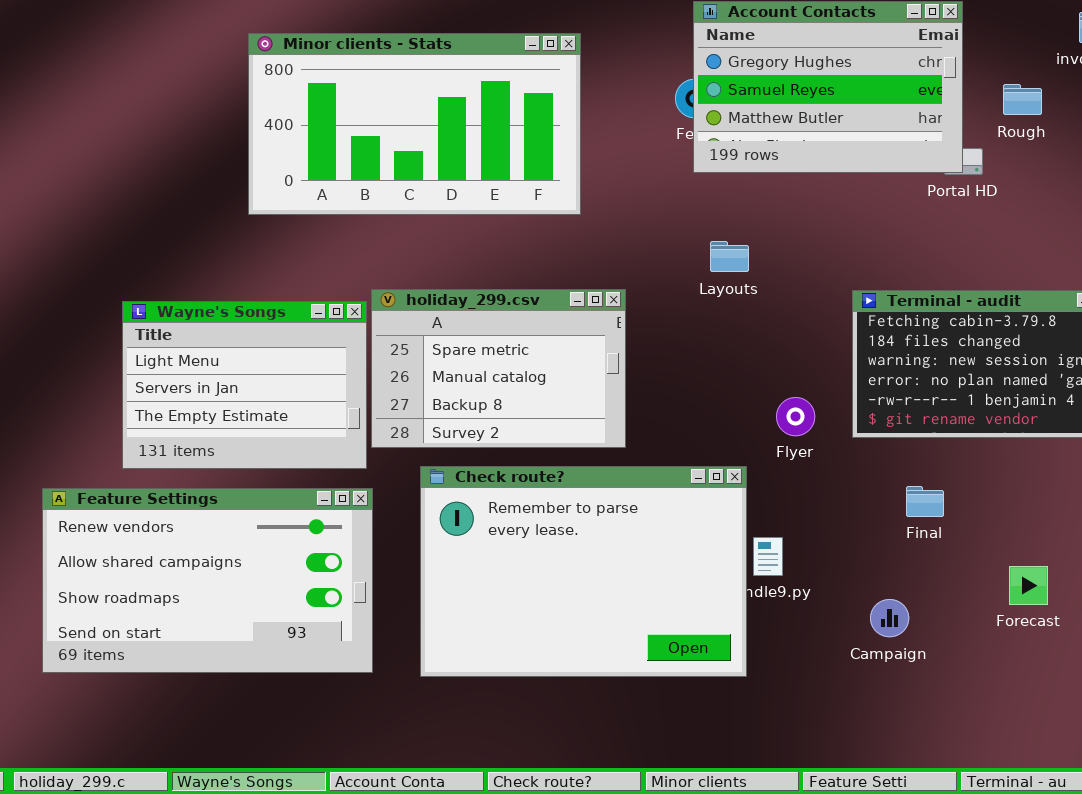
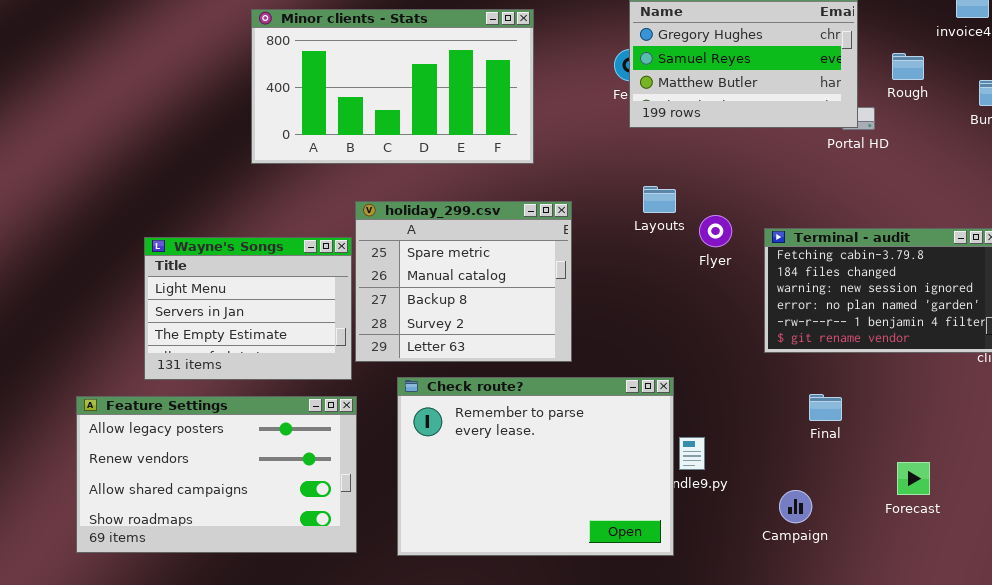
holiday_299.csv: [371,289,626,448] -> [355,201,572,362], resized
Flyer: [776,397,815,436] -> [699,215,732,247], moved
Feature Settings: [42,488,373,673] -> [76,396,357,553], scrolled up 1 row

